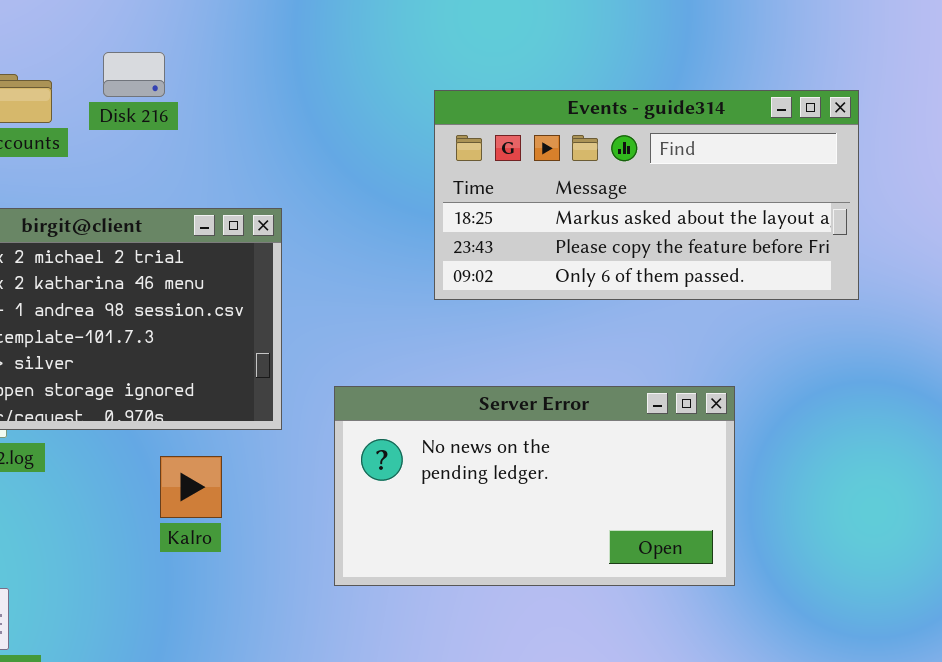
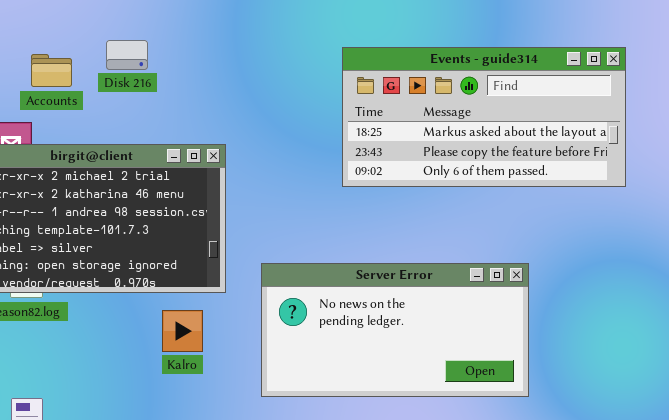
Events - guide314: [434,90,859,300] -> [342,47,626,187], moved
Kalro: [160,456,222,518] -> [162,310,203,352], moved

